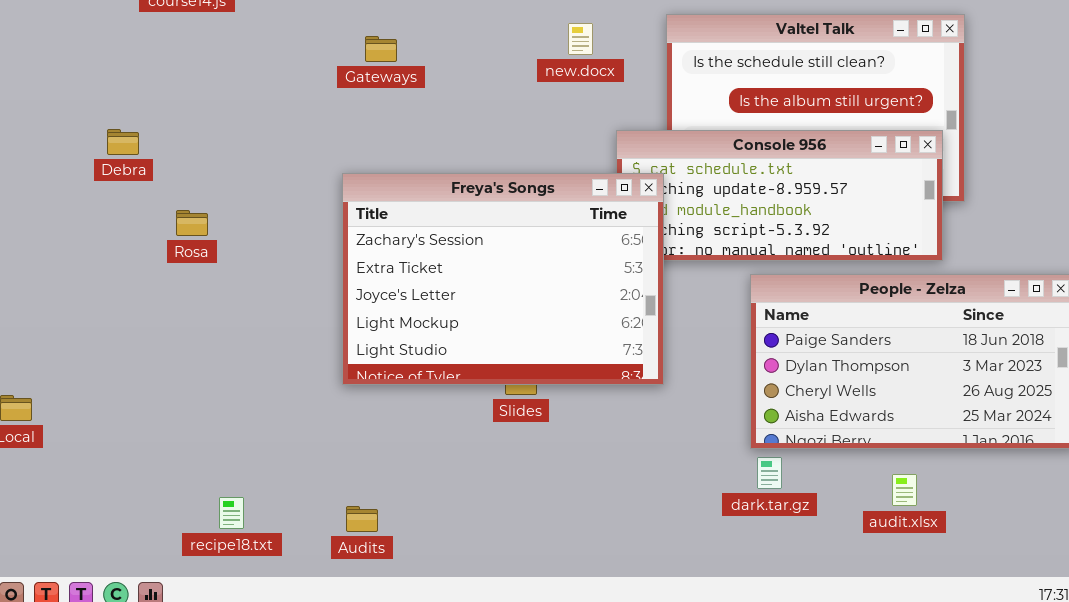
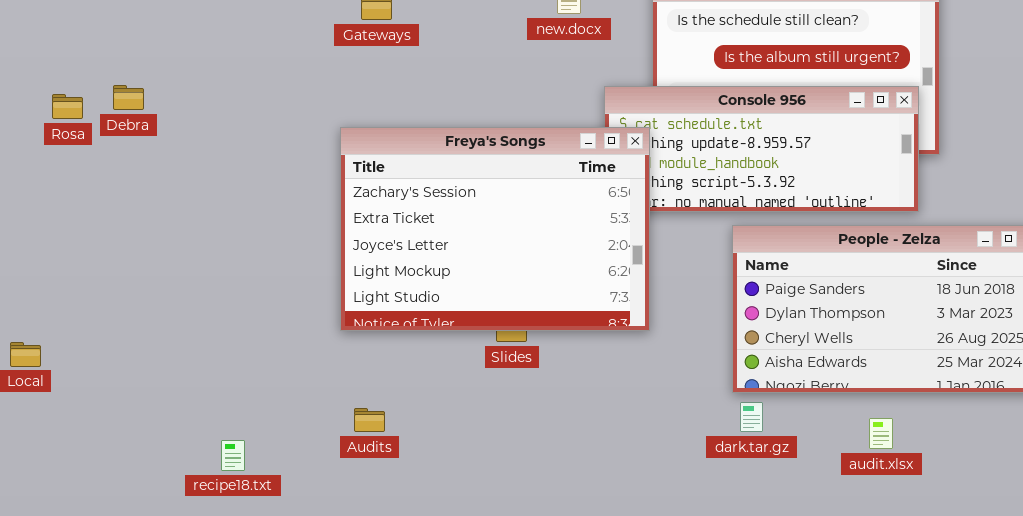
Rosa: [176,210,208,236] -> [52,94,83,119], moved
Audits: [346,506,378,532] -> [354,408,385,432], moved

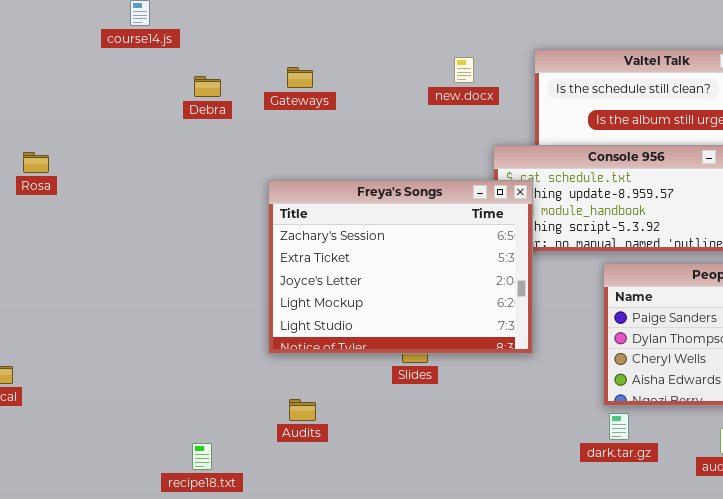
Debra: [113,85,144,110] -> [194,76,221,97], moved
Audits: [354,408,385,432] -> [289,399,316,421], moved
recipe18.txt: [221,440,245,471] -> [192,443,212,470], moved

